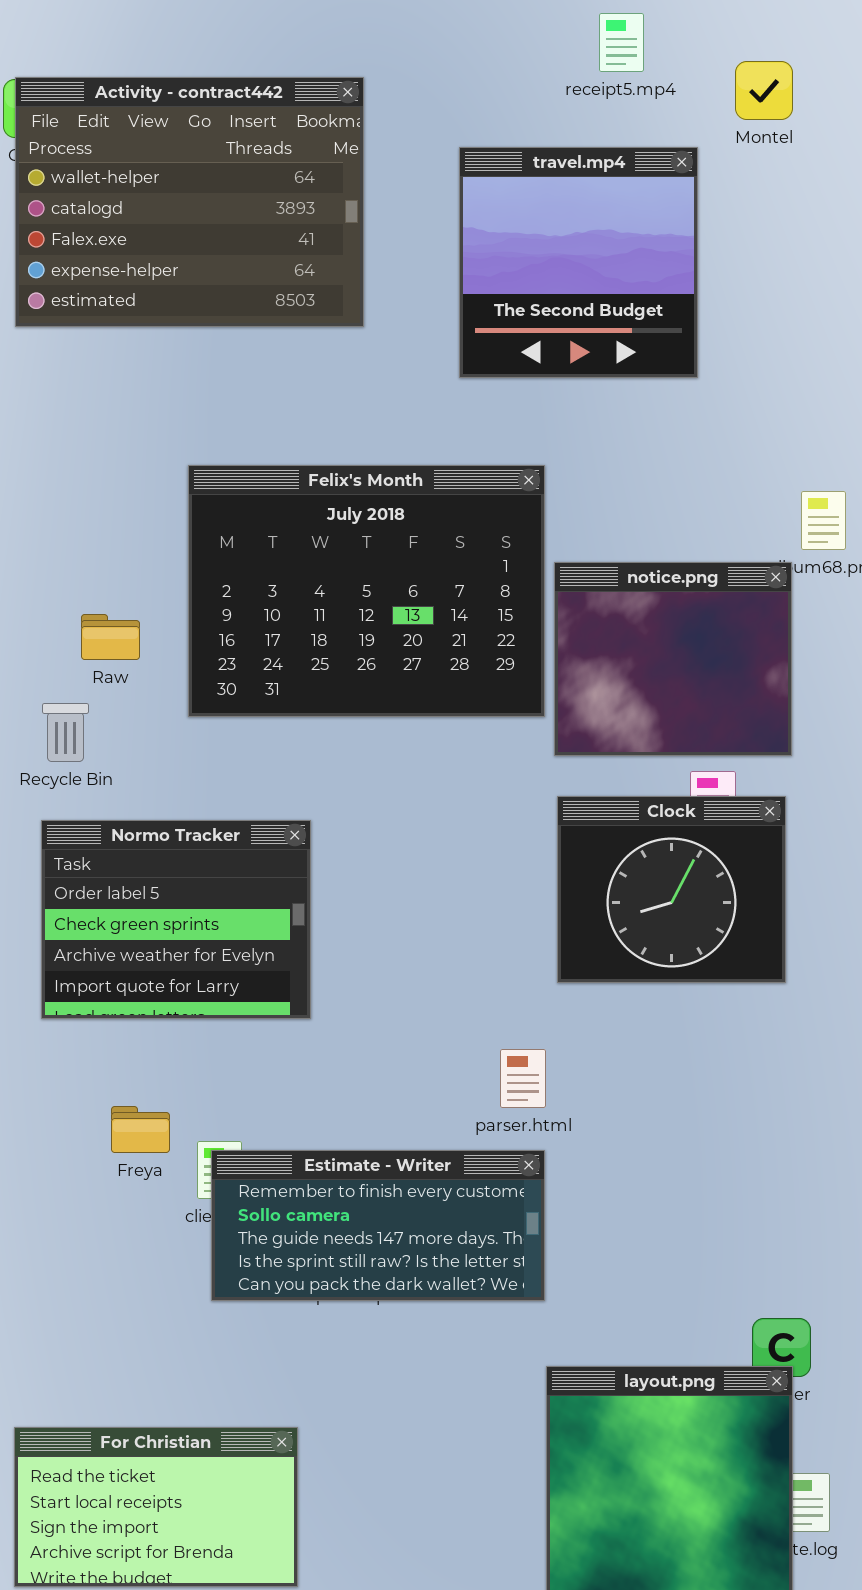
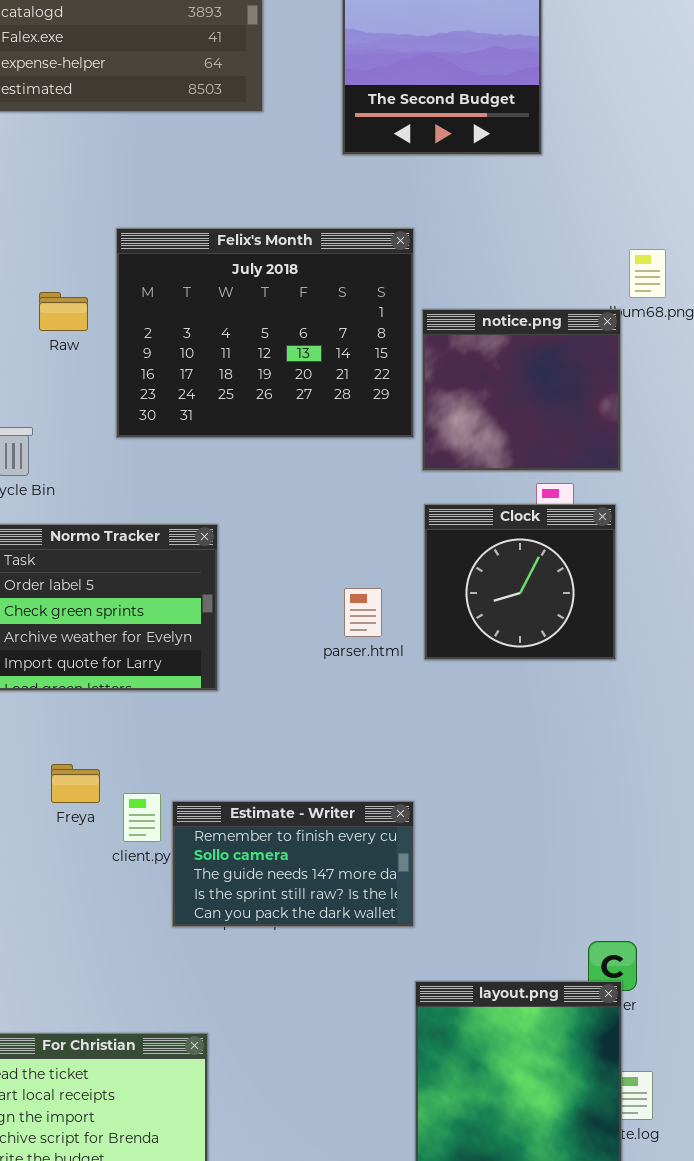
Raw: [81,614,140,660] -> [39,292,88,331], moved
parser.html: [500,1049,546,1108] -> [344,588,382,637], moved
Estimate - Writer: [211,1150,545,1301] -> [172,801,414,927], resized

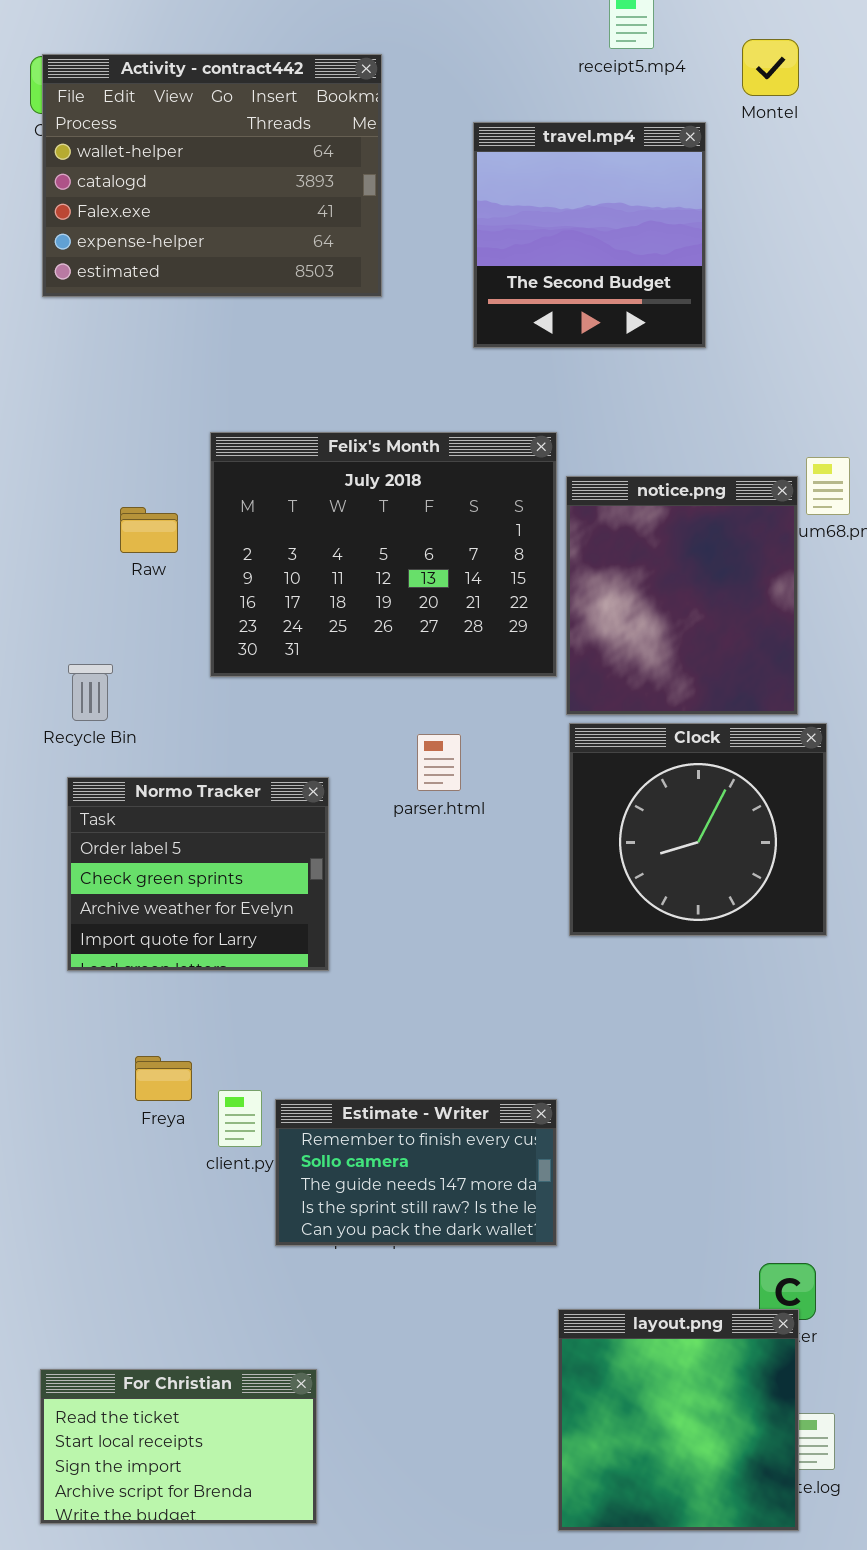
notice.png: [422,309,621,471] -> [566,476,798,715], resized
Clock: [424,504,616,660] -> [569,723,827,936], resized
parser.html: [344,588,382,637] -> [417,734,461,791], moved

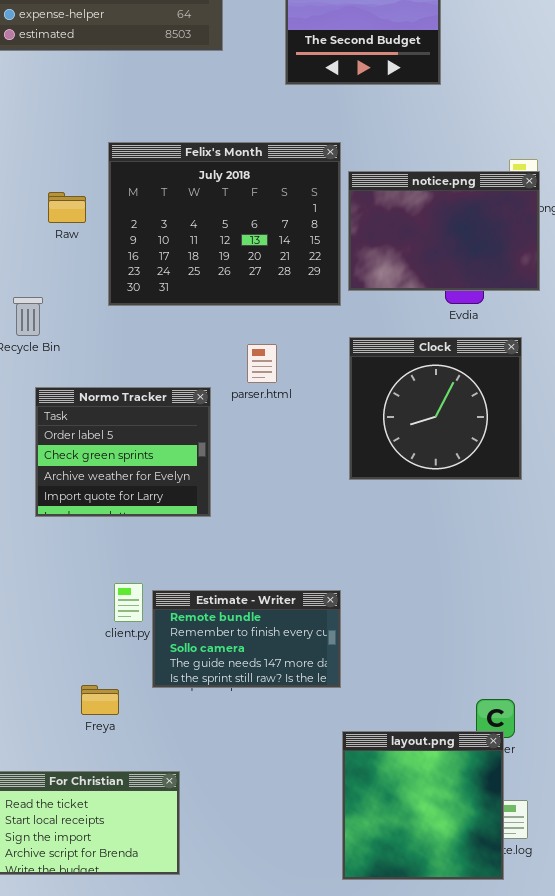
notice.png: [566,476,798,715] -> [348,171,540,291], resized
Normo Tracker: [67,777,329,971] -> [35,387,211,517], moved
Freya: [135,1056,192,1101] -> [81,685,119,715], moved
Estimate - Writer: [275,1099,557,1246] -> [152,590,341,688], scrolled up 1 row

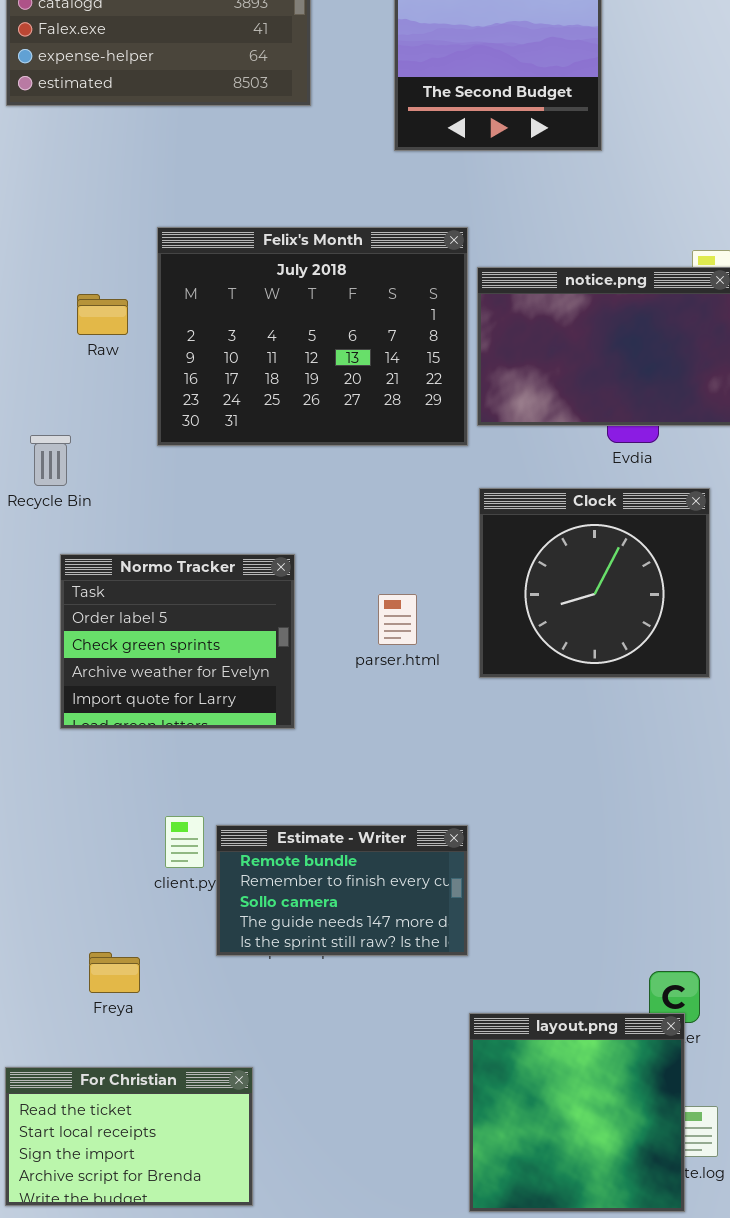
parser.html: [247,344,277,383] -> [378,594,417,645], moved
Freya: [81,685,119,715] -> [89,952,140,993], moved

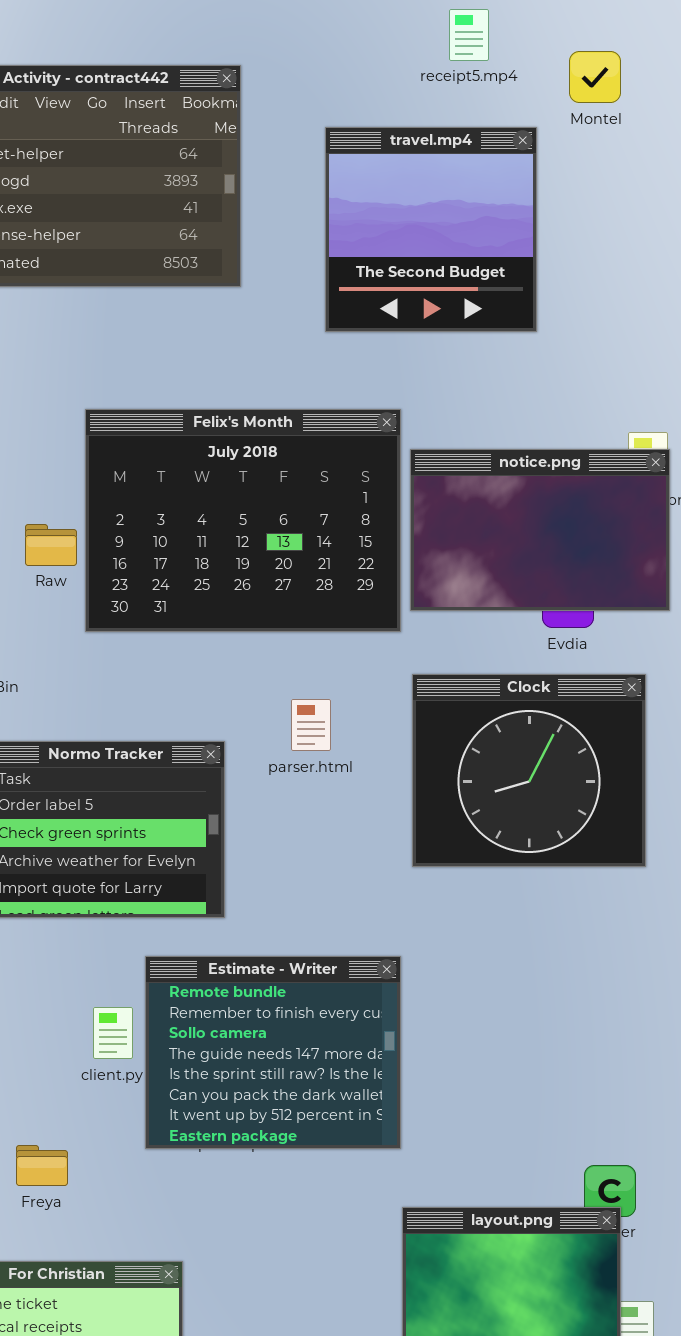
Raw: [77,294,128,335] -> [25,524,77,566], moved
parser.html: [378,594,417,645] -> [291,699,331,751], moved
Estimate - Writer: [216,825,468,956] -> [145,956,401,1149], resized

